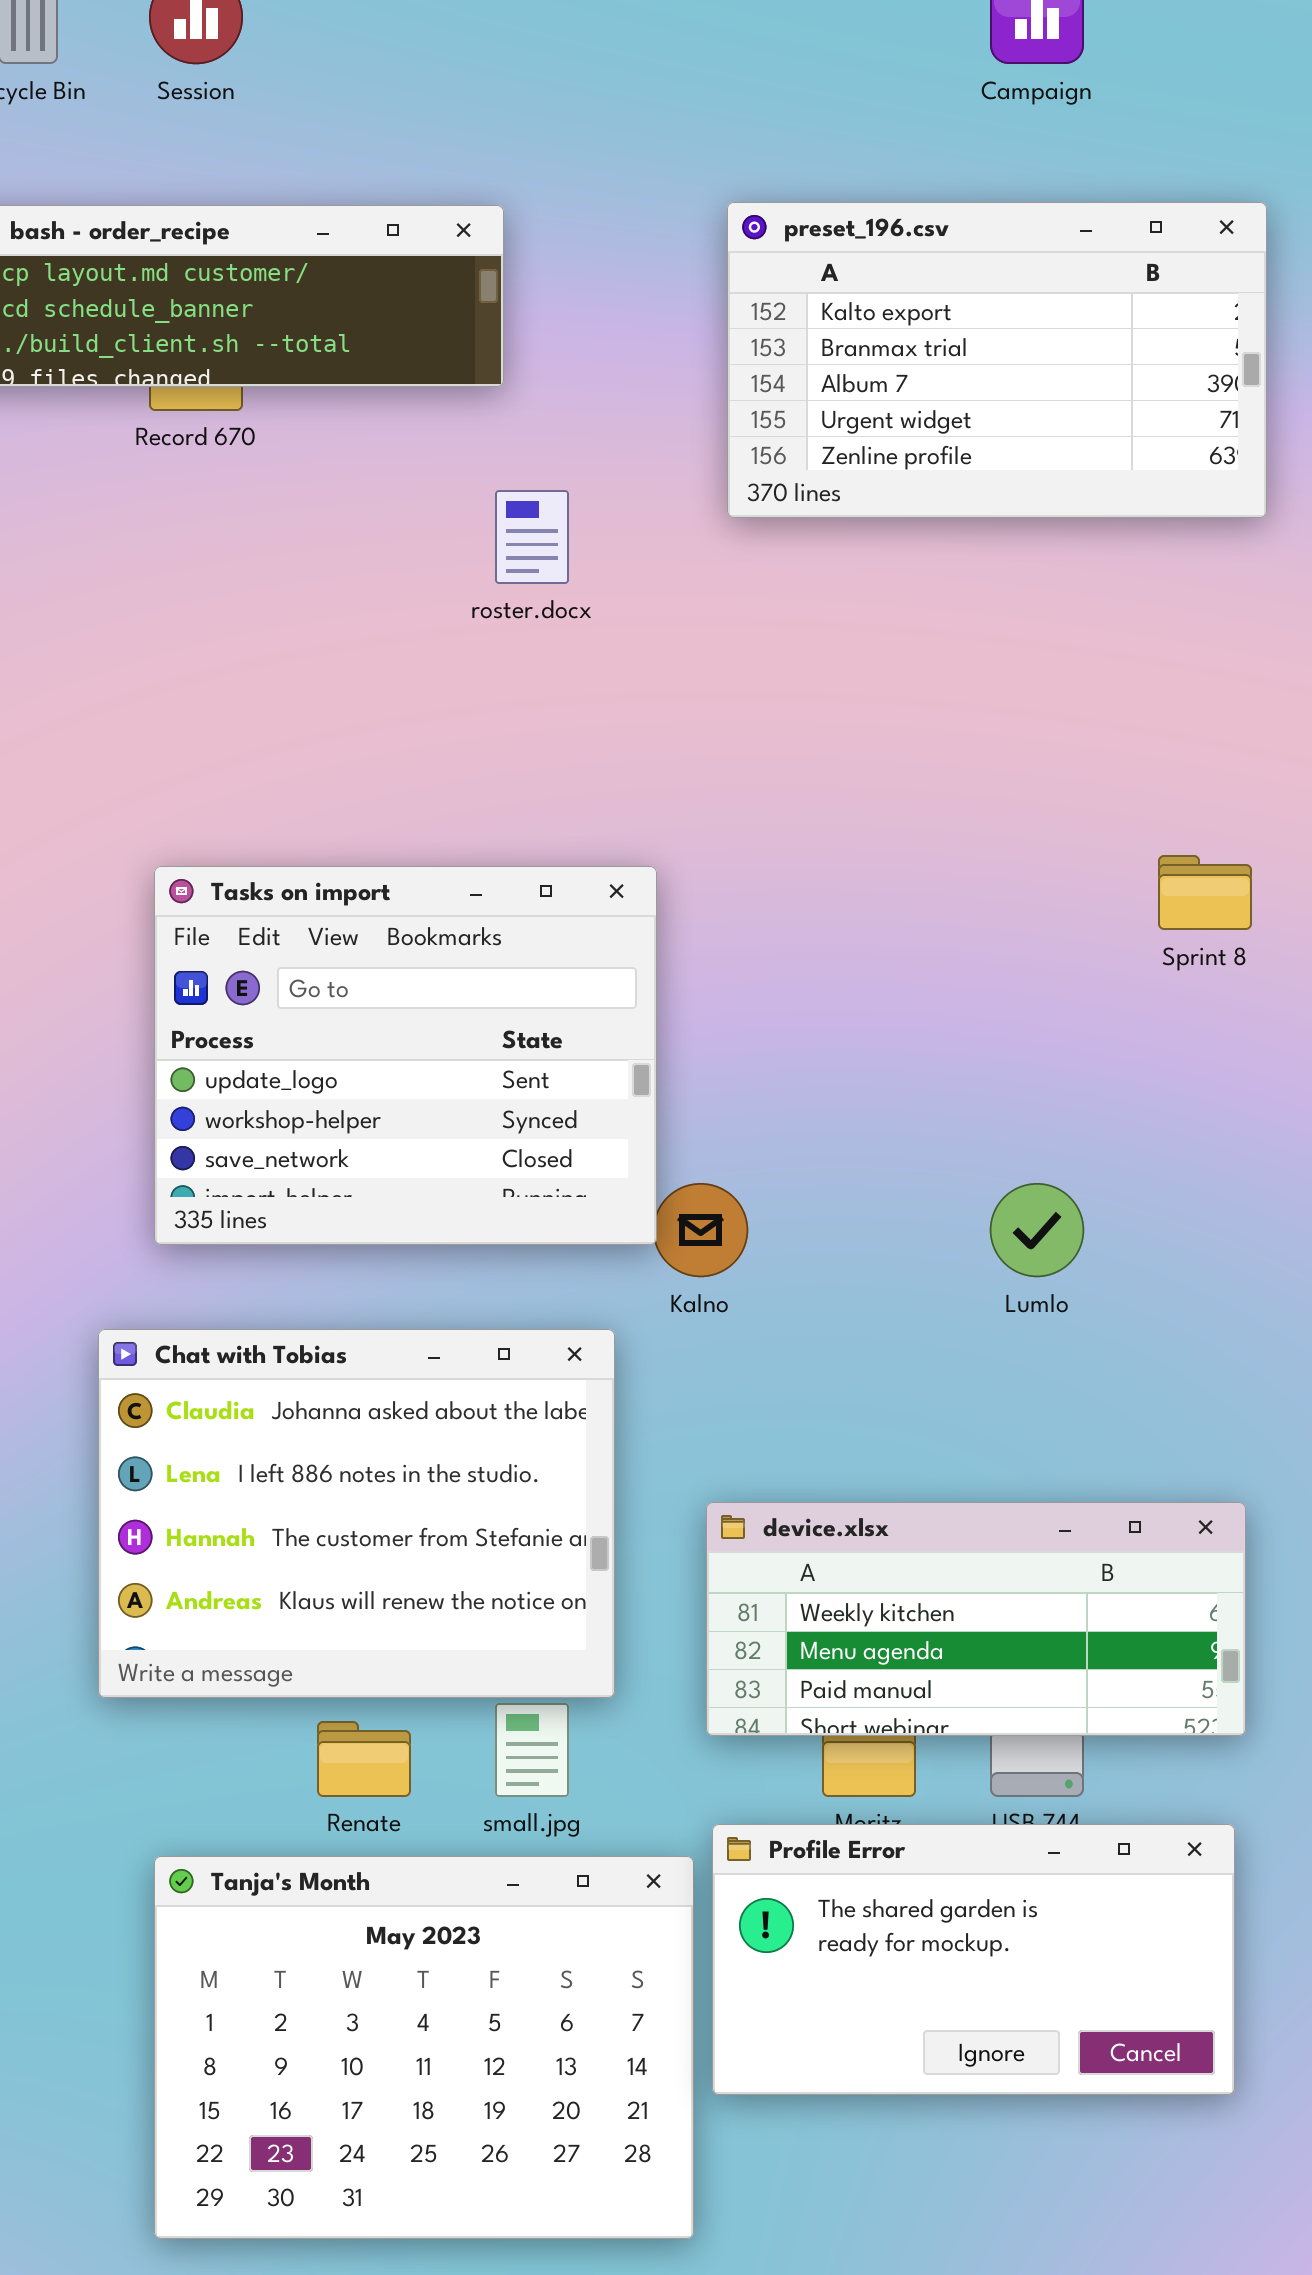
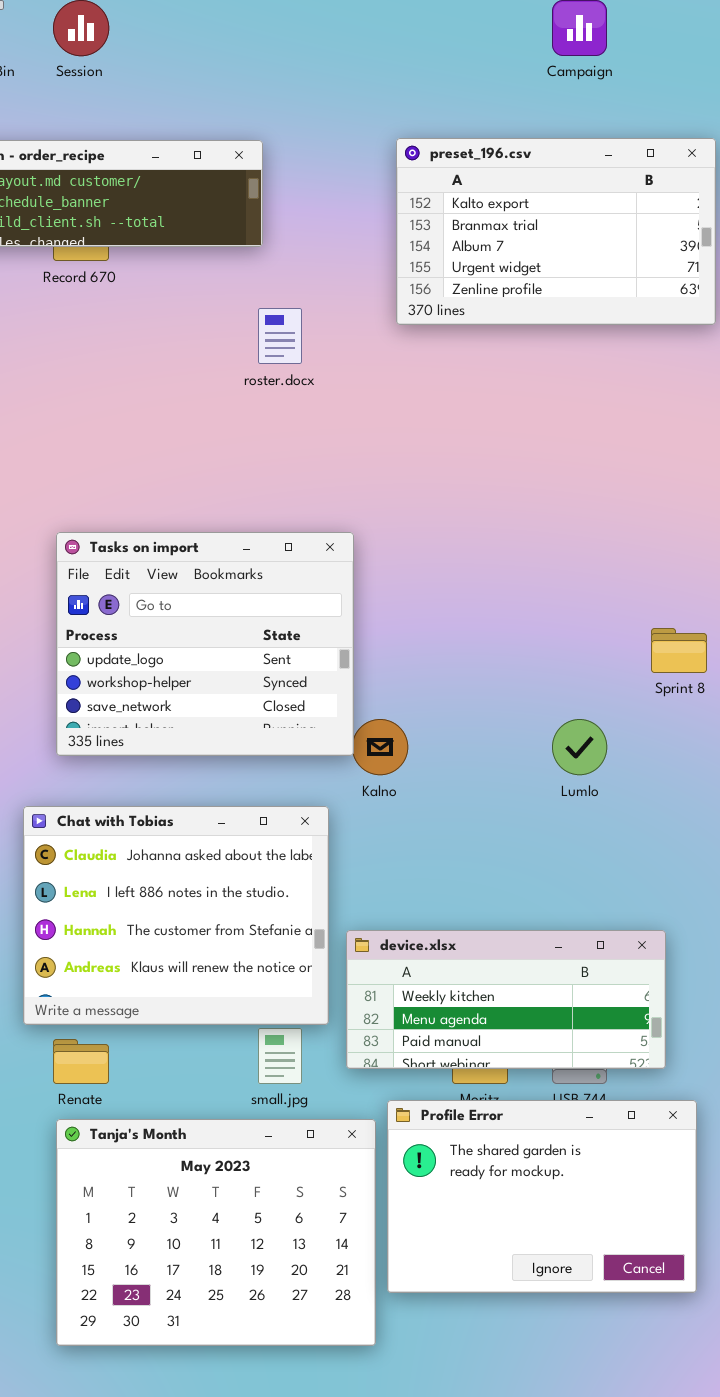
Sprint 8: [1158,855,1252,930] -> [651,628,707,673], moved
device.xlsx: [706,1502,1246,1736] -> [346,930,666,1069], moved
Renate: [317,1721,411,1797] -> [53,1039,109,1084], moved
Profile Error: [712,1824,1235,2095] -> [387,1100,697,1293], resized

